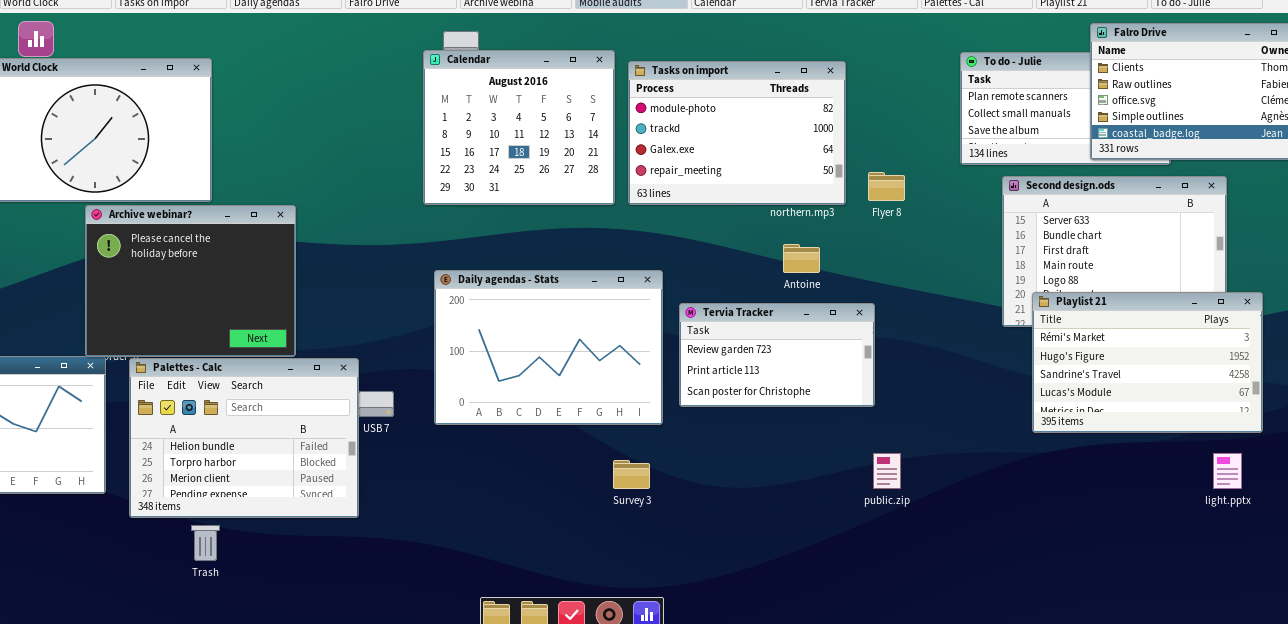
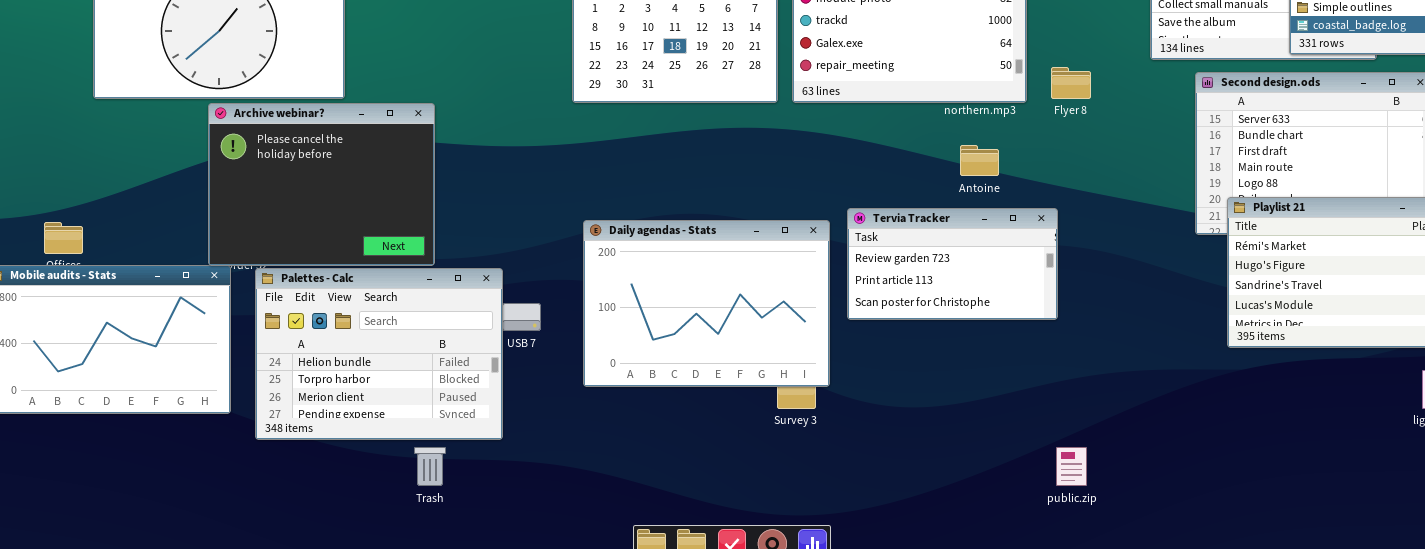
Daily agendas - Stats: [434,270,663,425] -> [583,220,830,387], moved
public.zip: [873,453,901,489] -> [1056,447,1087,486], moved
Trash: [191,525,220,561] -> [414,447,446,486], moved

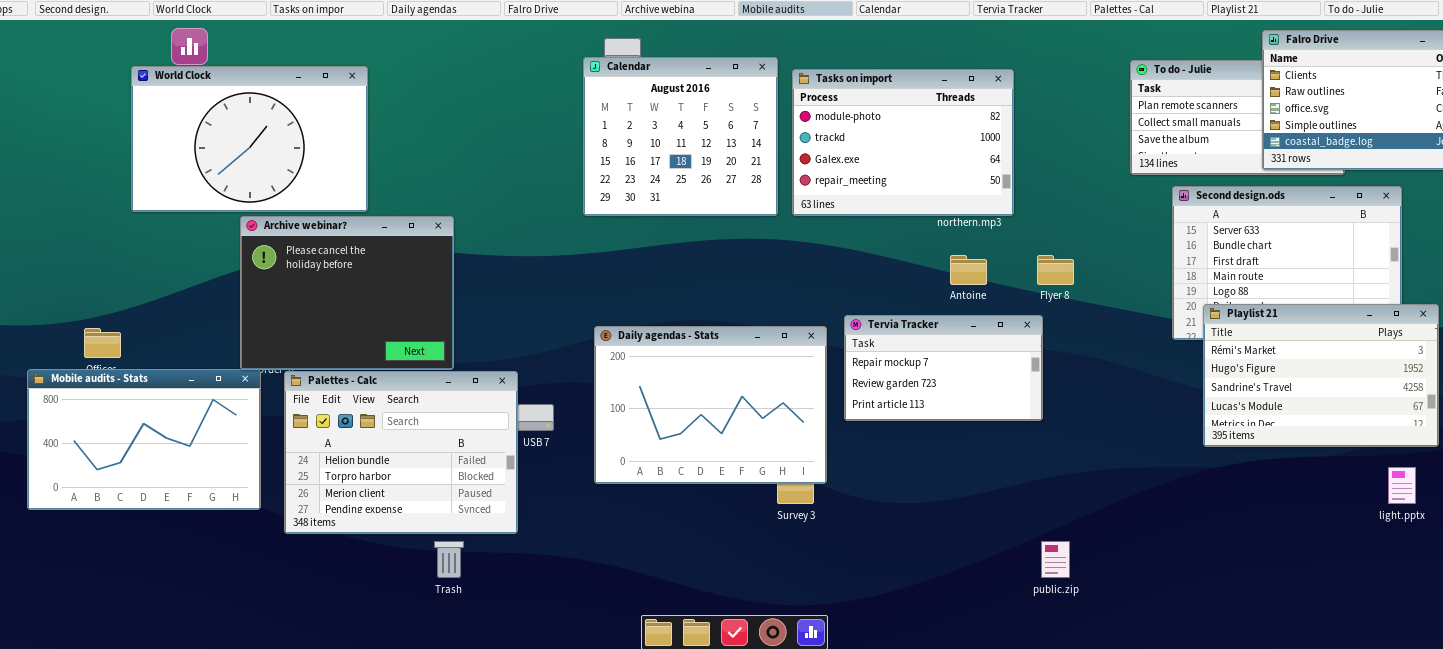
Flyer 8: [1051,67,1091,99] -> [1037,255,1074,285], moved
Tervia Tracker: [847,208,1058,320] -> [844,315,1043,421], scrolled up 1 row

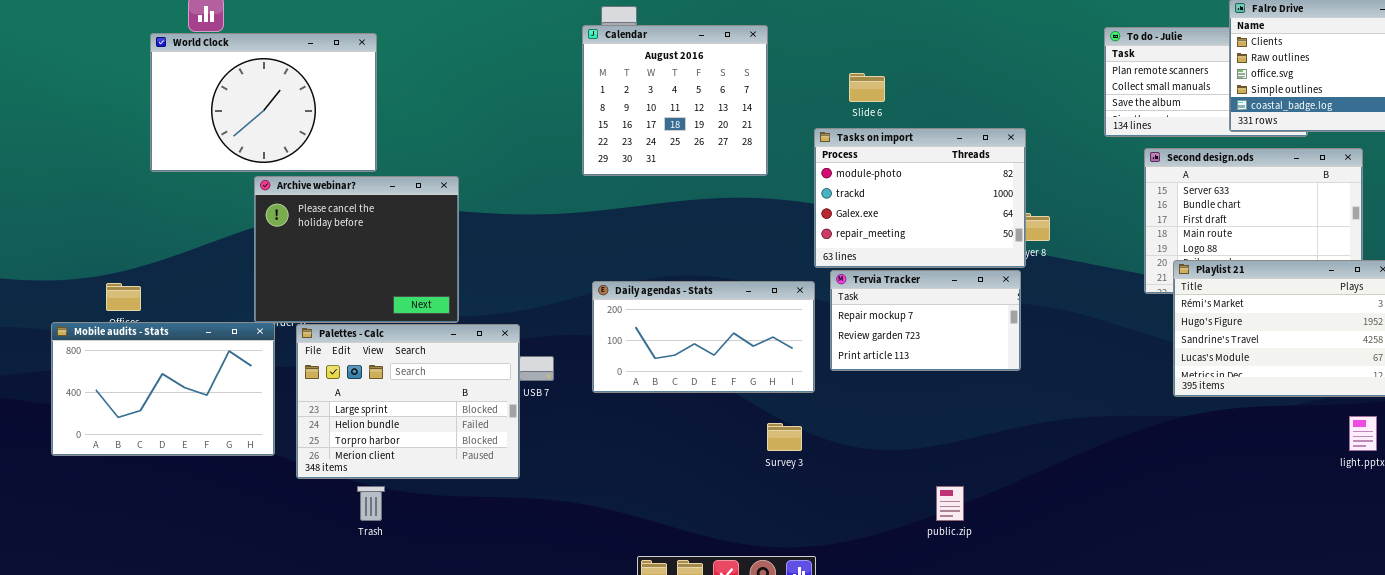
Tasks on import: [792,69,1014,216] -> [814,128,1026,268], moved
Daily agendas - Stats: [594,326,827,484] -> [592,281,815,393], resized
Palettes - Calc: [284,371,518,534] -> [296,324,520,479], scrolled up 1 row
Trash: [434,541,464,578] -> [357,486,385,521], moved
public.zip: [1041,541,1070,578] -> [936,486,964,521], moved

